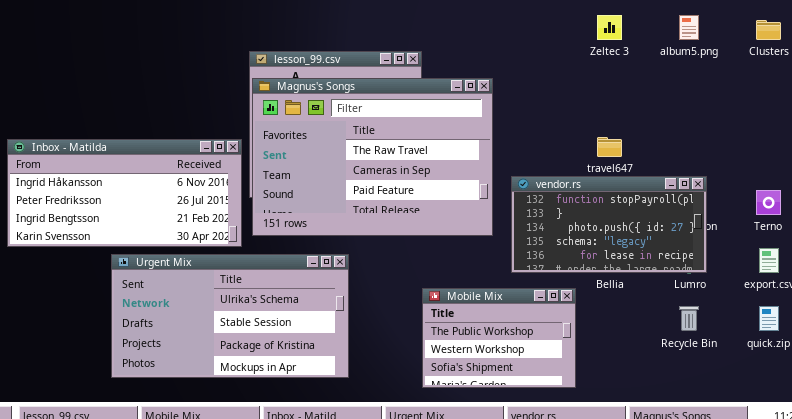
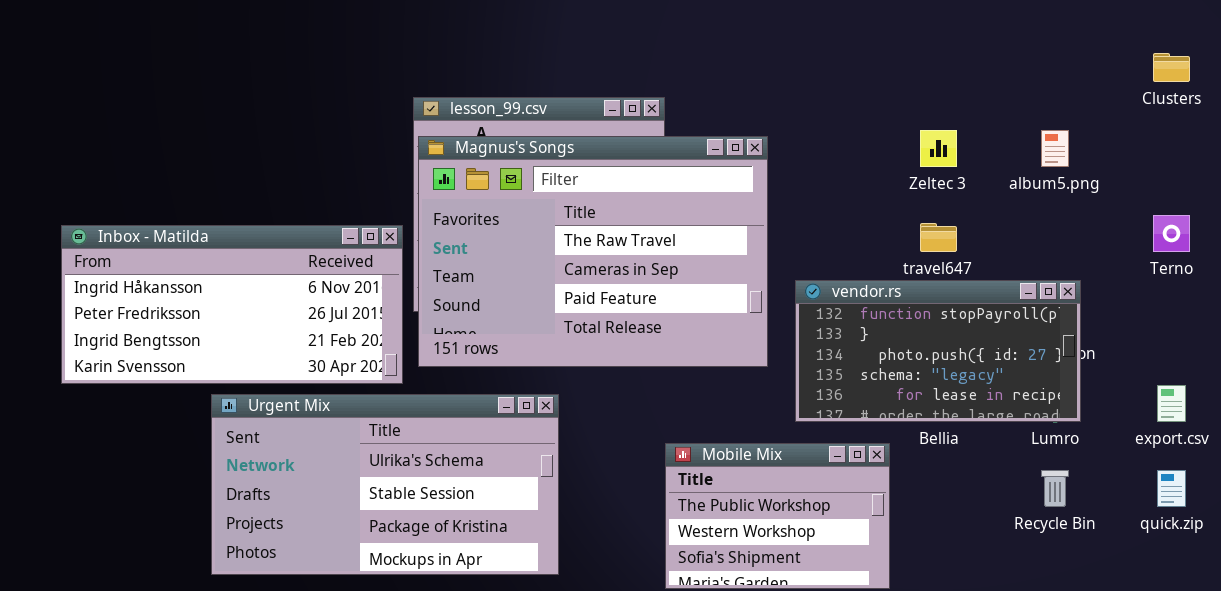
Zeltec 3: [597,15,622,40] -> [920,130,957,167], moved
album5.png: [679,15,699,40] -> [1041,130,1069,167], moved
Terno: [756,190,781,215] -> [1153,215,1190,252], moved

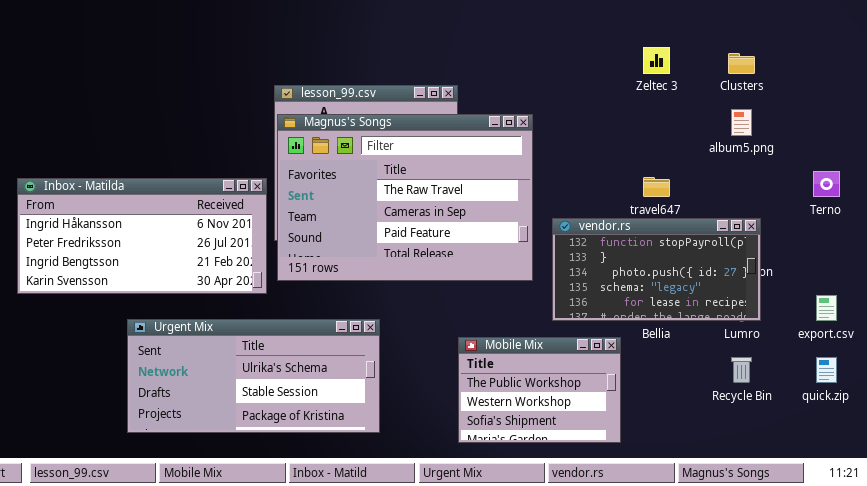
Clusters: [1153,53,1190,82] -> [728,53,755,74], moved
Zeltec 3: [920,130,957,167] -> [643,47,670,74], moved
Urgent Mix: [211,394,559,575] -> [127,319,380,433], resized

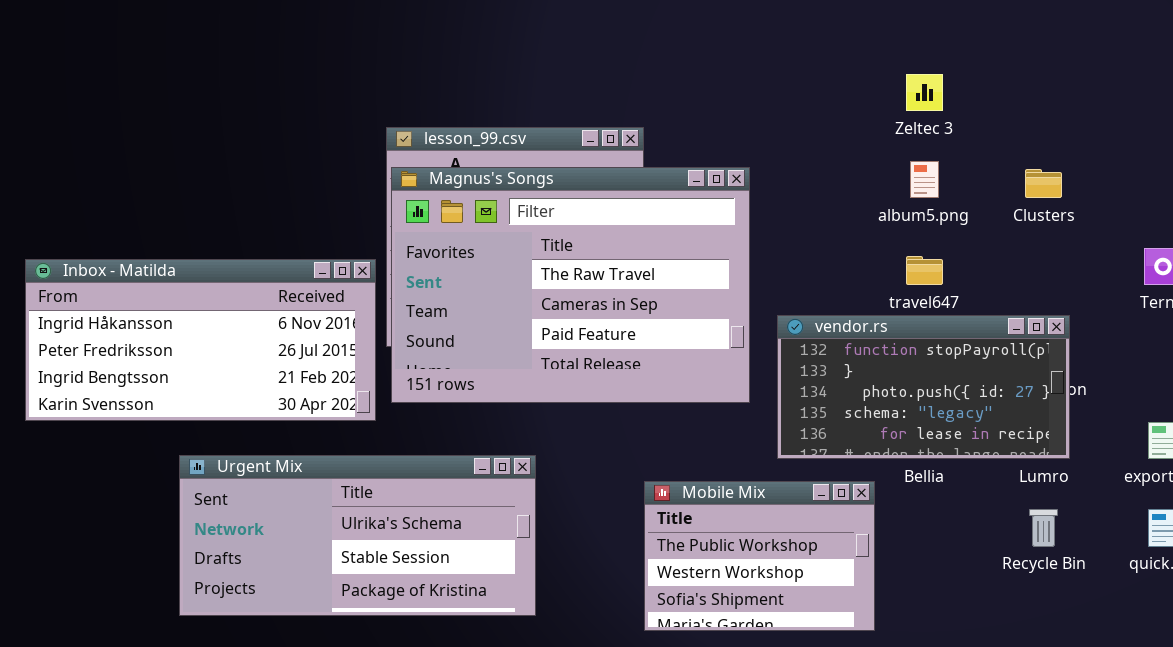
Clusters: [728,53,755,74] -> [1025,169,1062,198], moved
album5.png: [731,109,752,136] -> [910,161,939,198], moved

